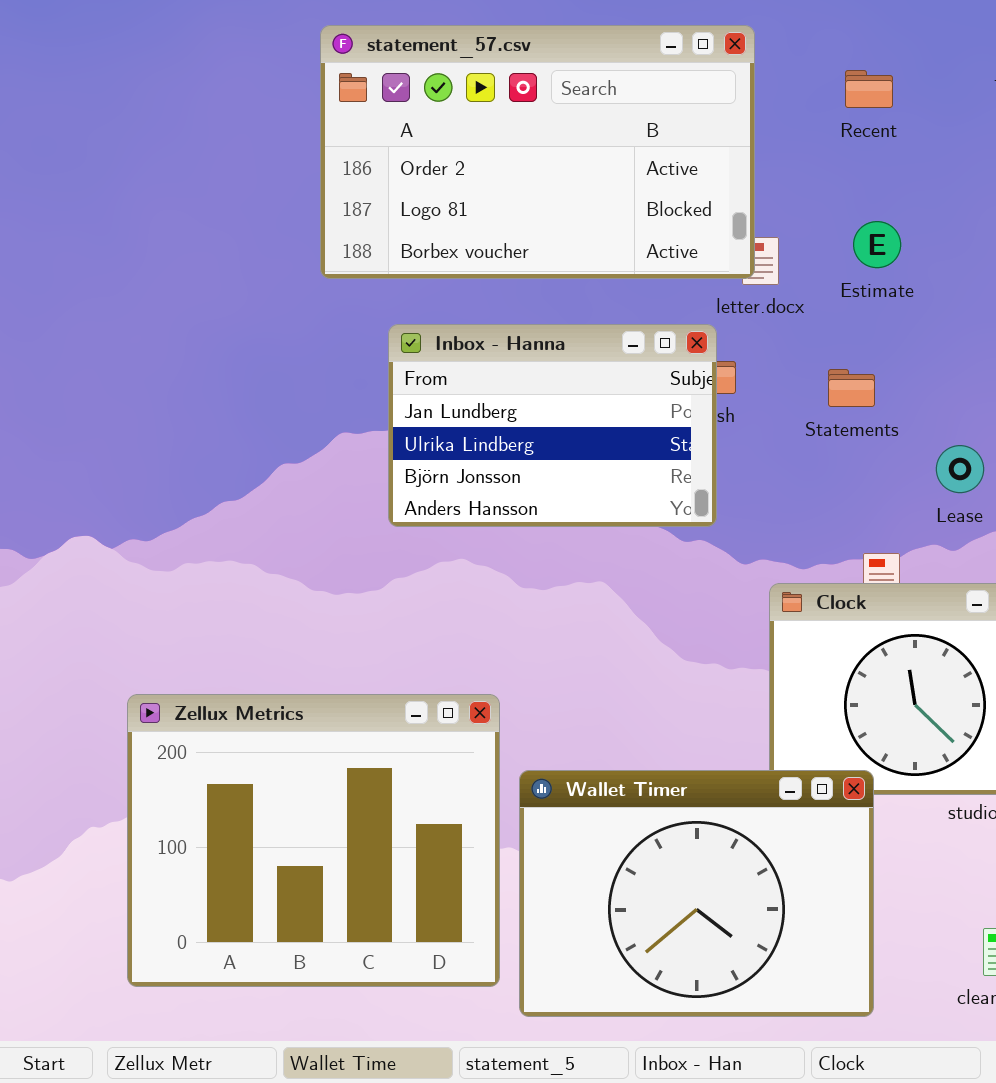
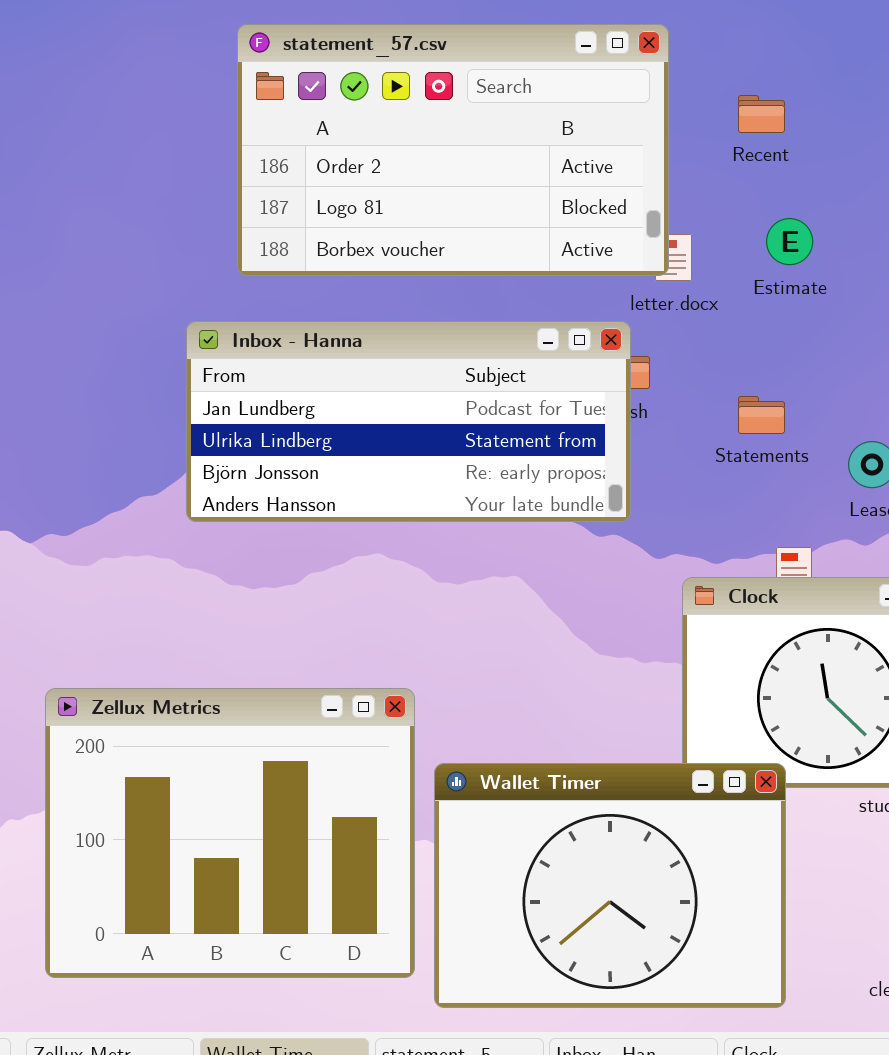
Recent: [845,70,893,108] -> [738,95,785,133], moved
Inbox - Hanna: [388,324,717,527] -> [186,321,631,522], resized
Statements: [828,369,875,407] -> [738,396,785,434], moved

